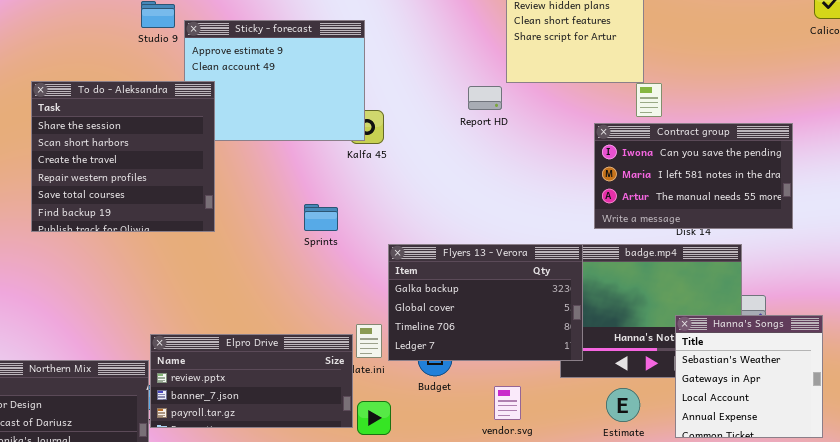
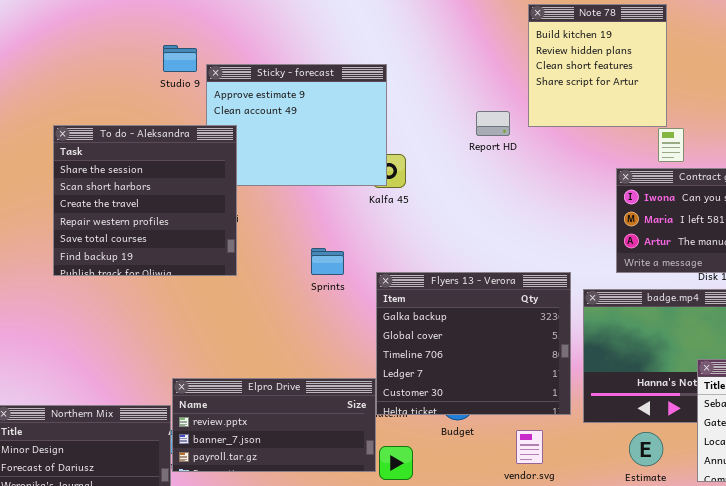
Report HD: [468,86,502,110] -> [476,111,510,136], moved
Sprints: [304,204,338,231] -> [311,248,344,275], moved
Flyers 13 - Verora: [388,244,583,361] -> [376,272,571,415], moved, resized

